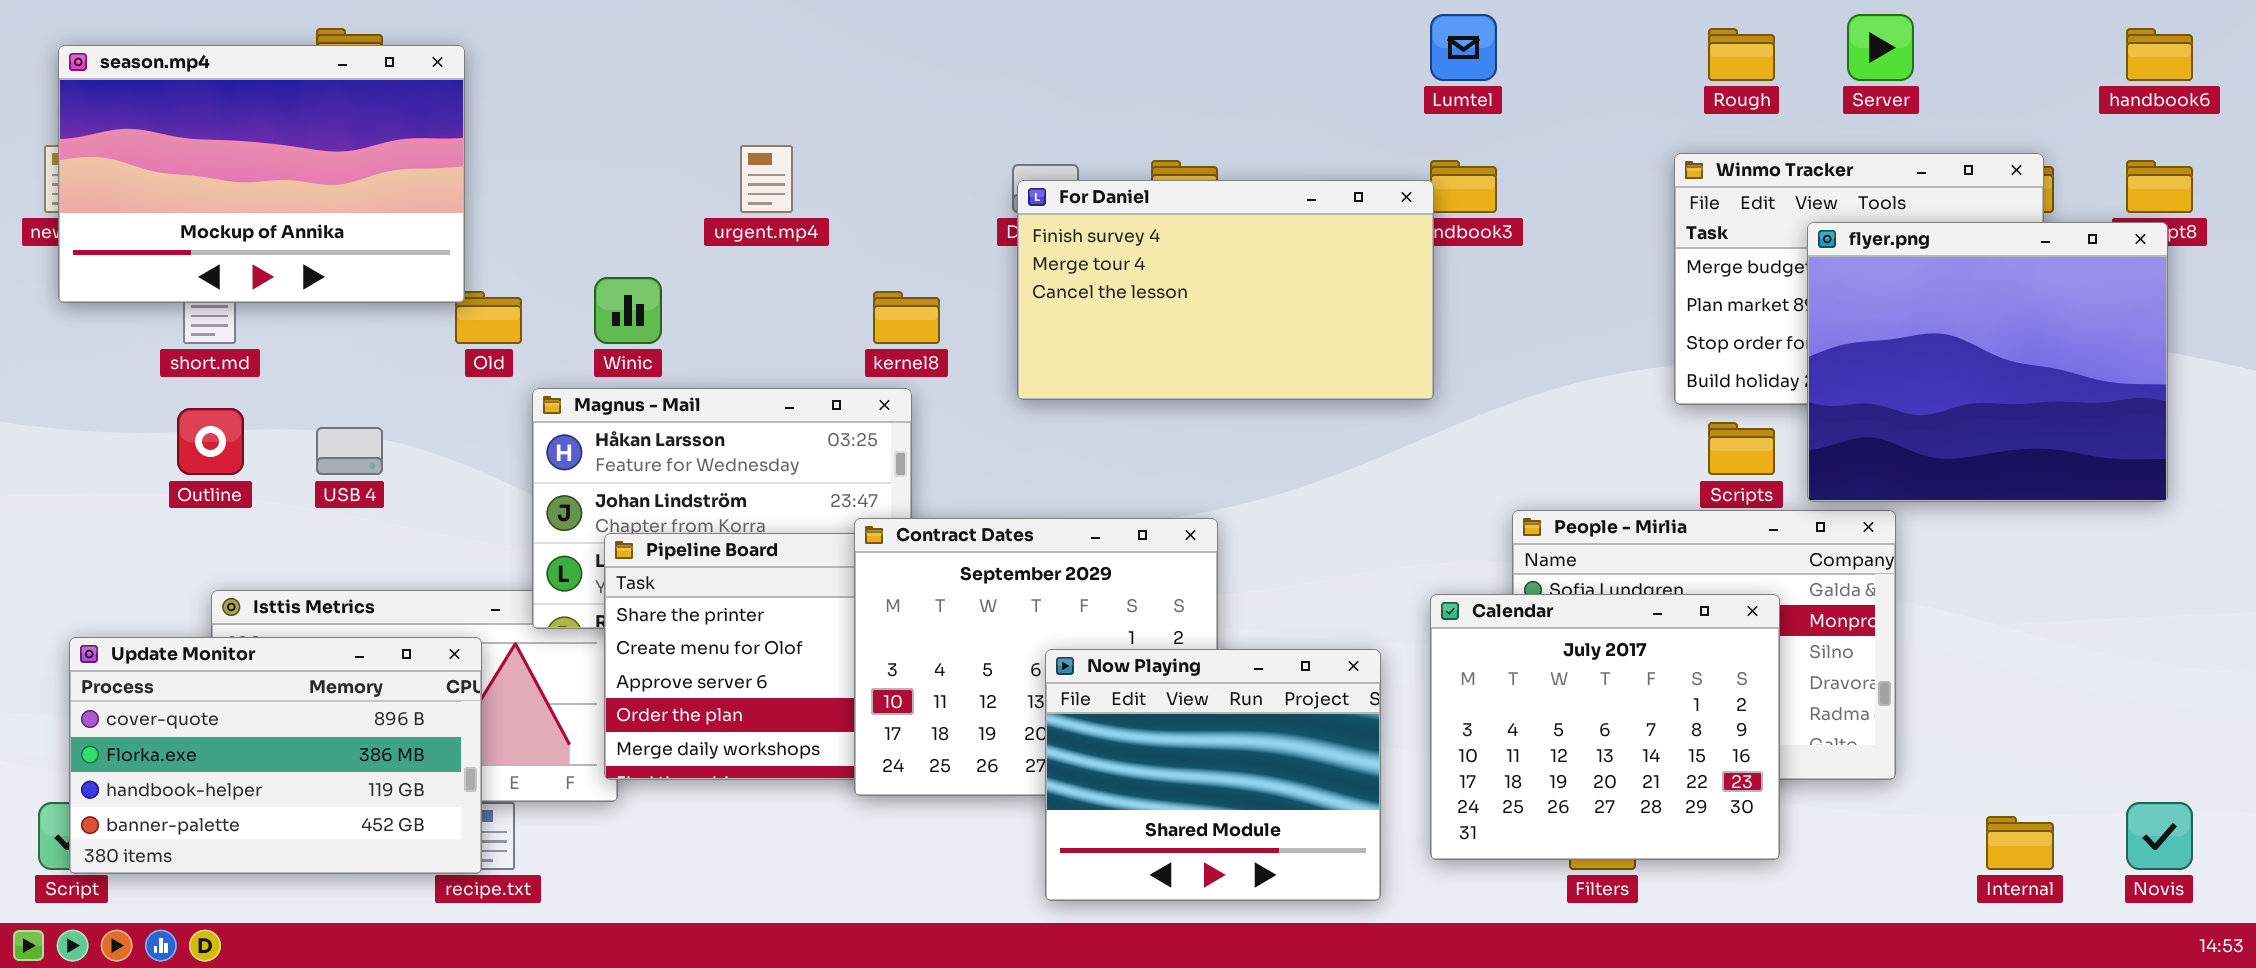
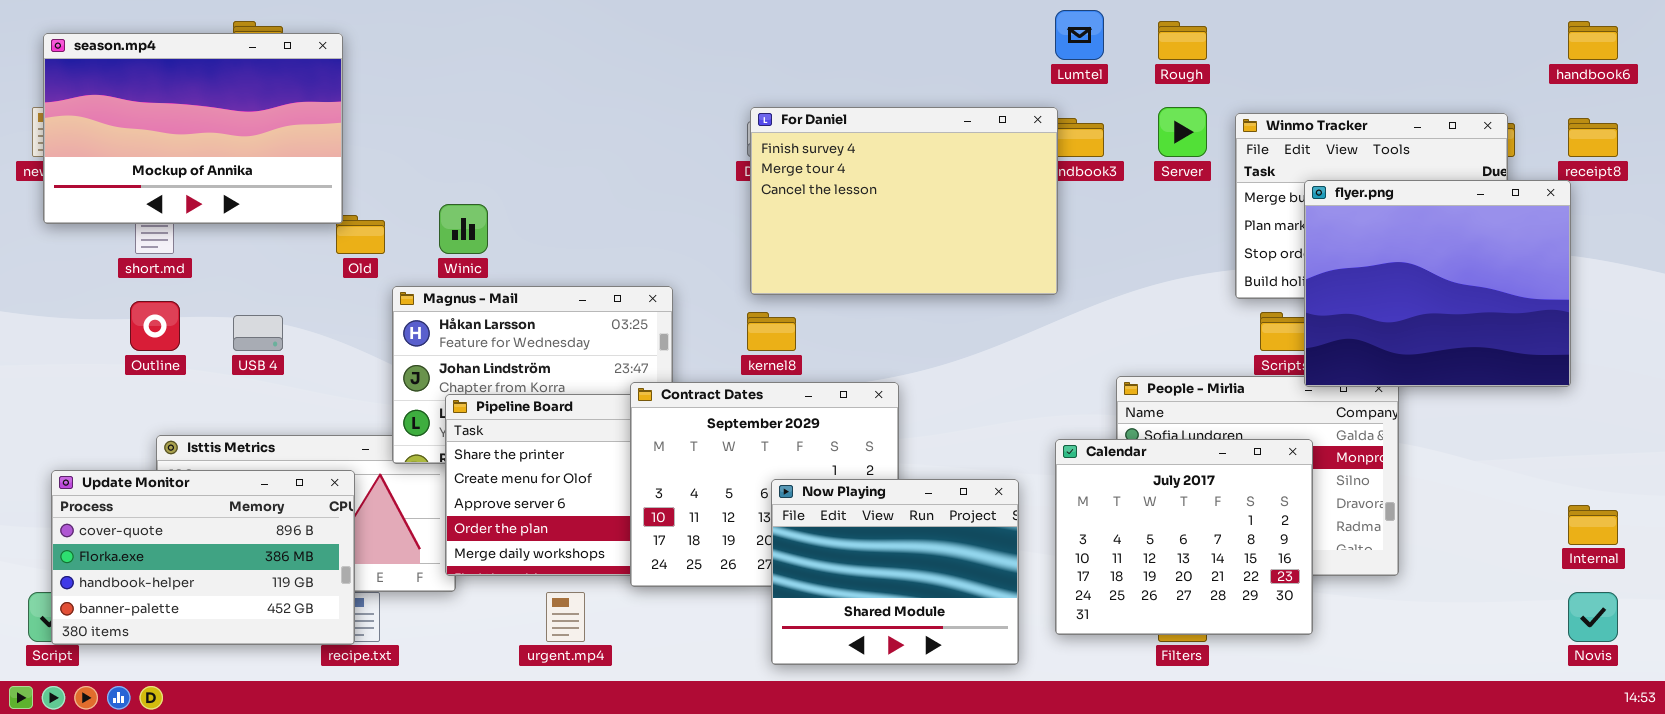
Server: [1847,14,1914,81] -> [1158,107,1207,157], moved
Rough: [1708,28,1775,81] -> [1158,21,1207,60], moved
urgent.mp4: [740,145,793,213] -> [546,592,585,642], moved
For Daniel: [1017,180,1434,400] -> [750,107,1058,295], resized
flyer.png: [1807,222,2168,502] -> [1304,180,1571,387], moved
kernel8: [873,291,940,344] -> [747,312,796,351], moved
Internal: [1986,816,2054,870] -> [1568,505,1618,545], moved

